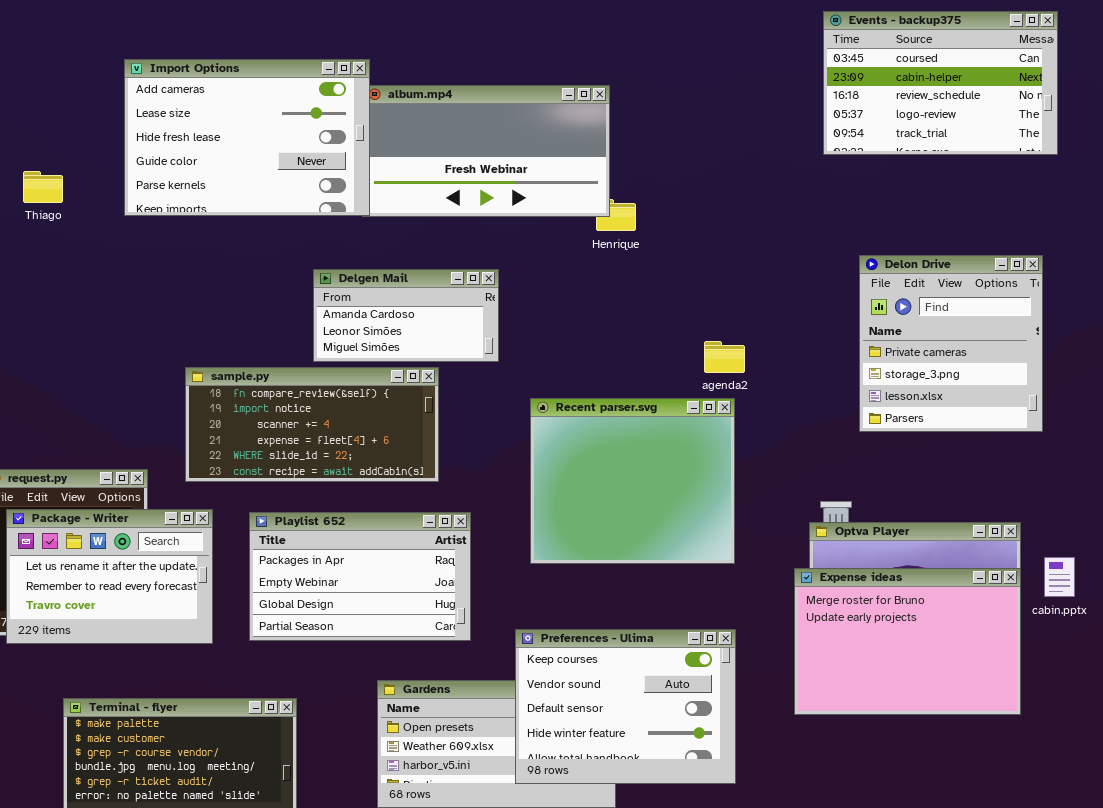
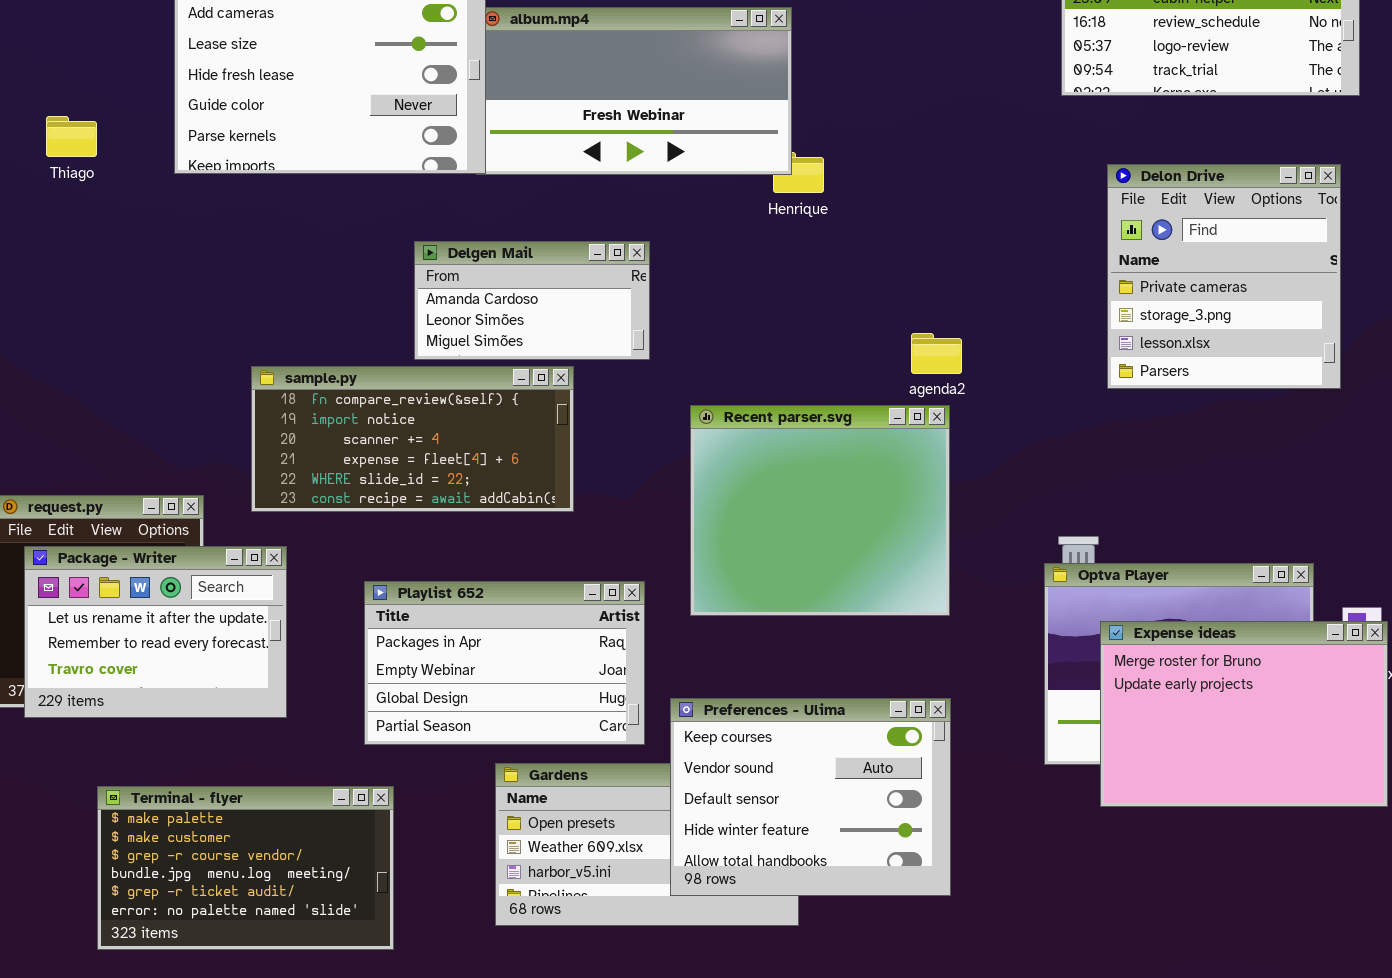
Delon Drive: [859,255,1043,432] -> [1107,164,1341,389], moved
Playlist 652: [249,512,471,641] -> [364,581,645,745], moved
Expense ideas: [794,568,1021,715] -> [1100,621,1388,807], moved

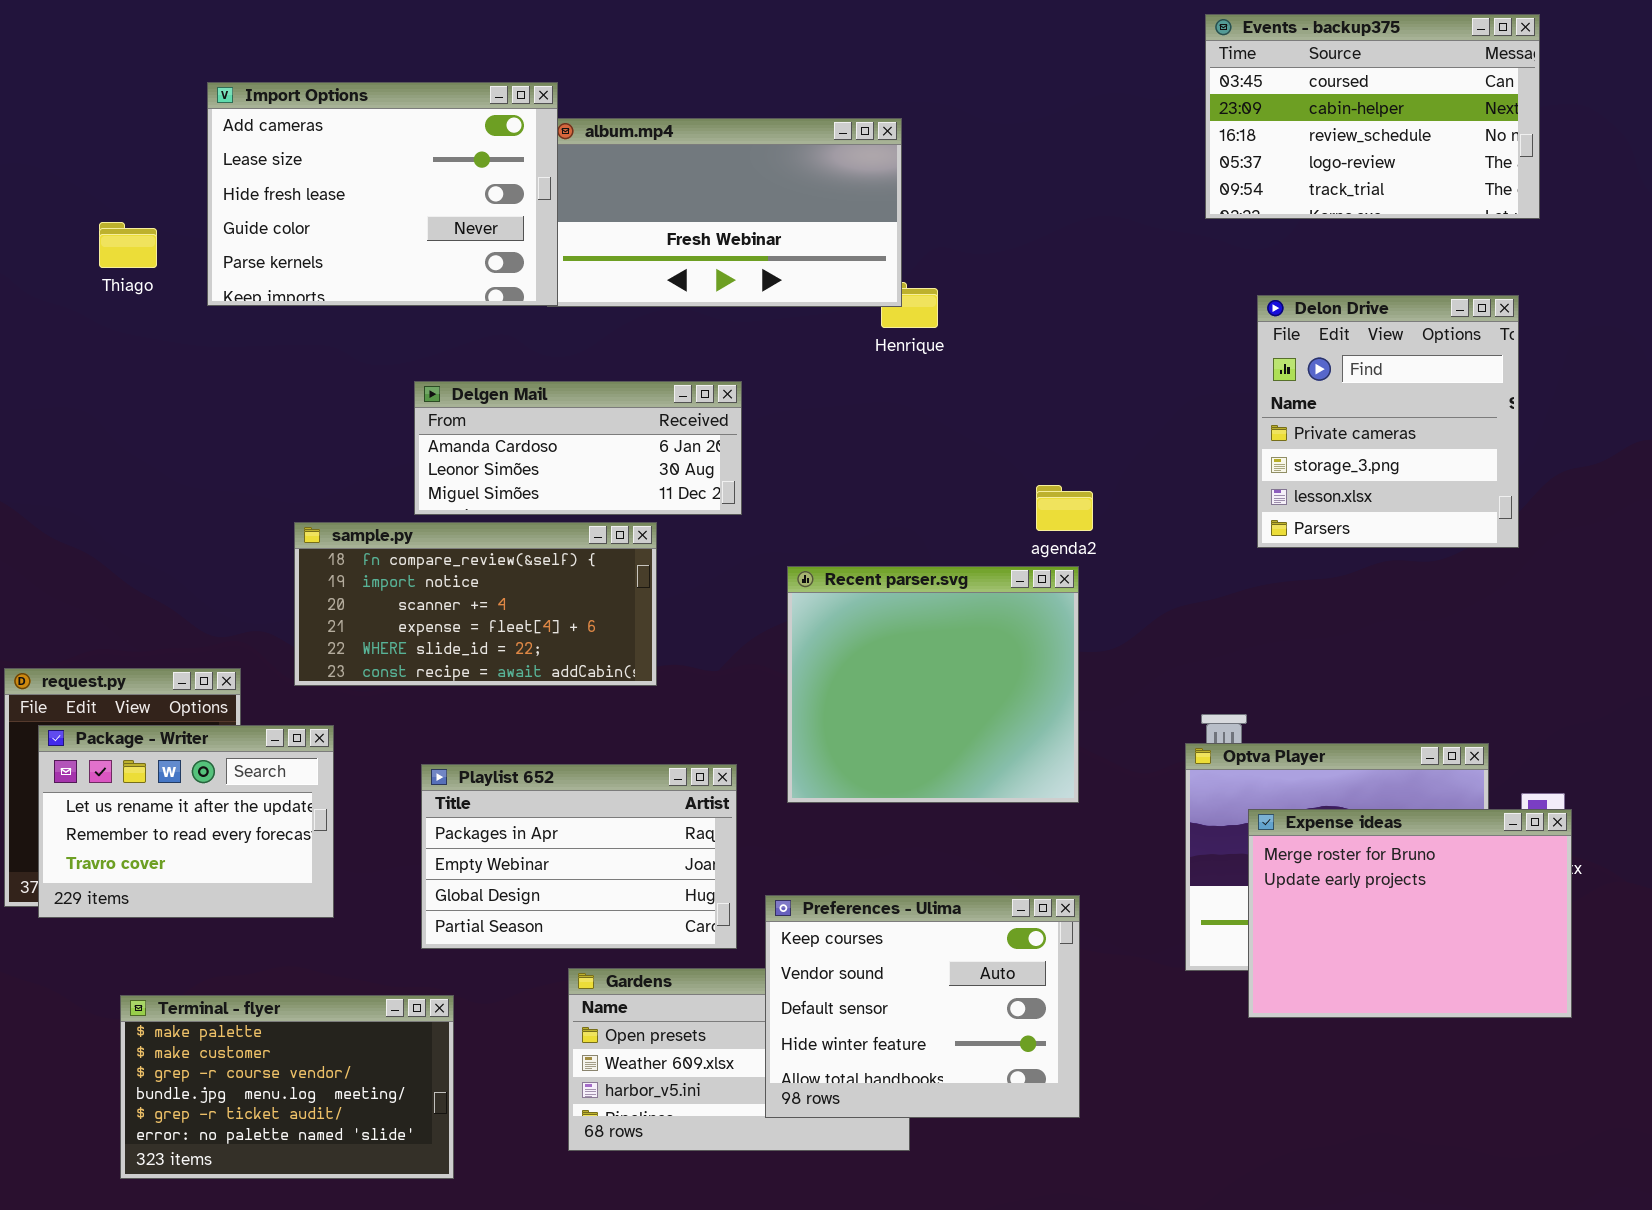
Thiago: [46,116,97,157] -> [99,222,157,268], moved
Delgen Mail: [414,241,650,360] -> [414,381,742,515], resized

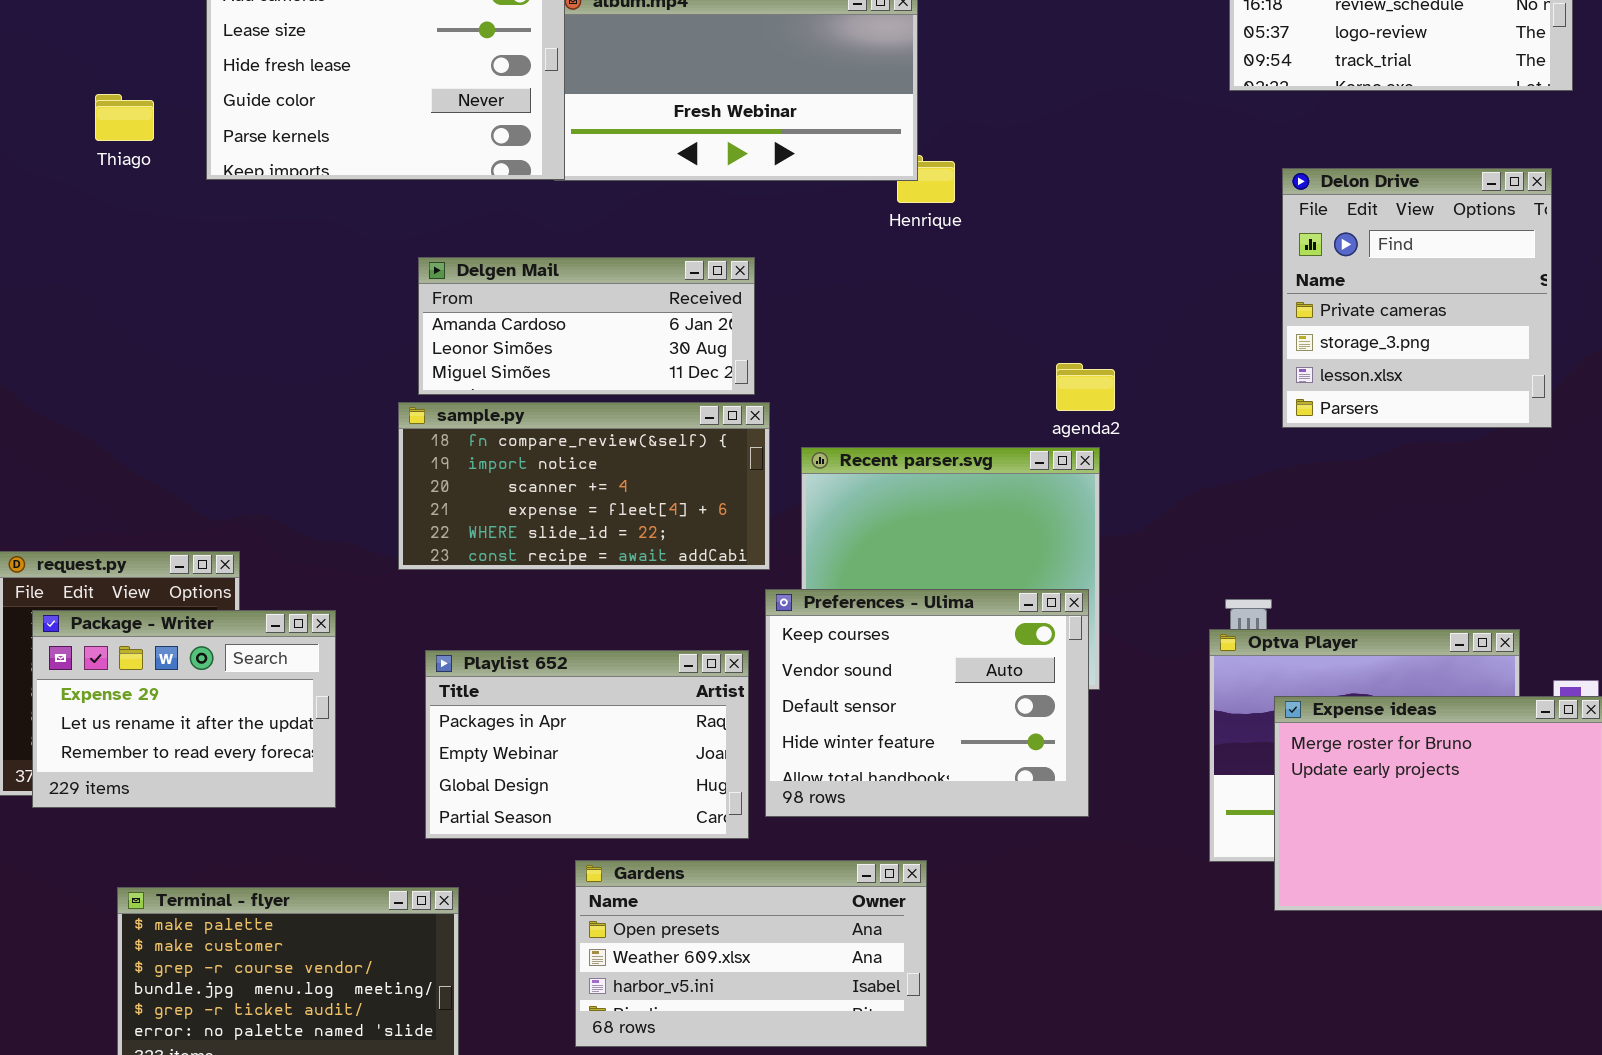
sample.py: [294,522,657,686] -> [398,402,770,570], moved
Package - Writer: [38,725,334,918] -> [32,610,336,808], scrolled up 1 row
Preferences - Ulima: [765,895,1080,1118] -> [765,589,1089,817], moved

